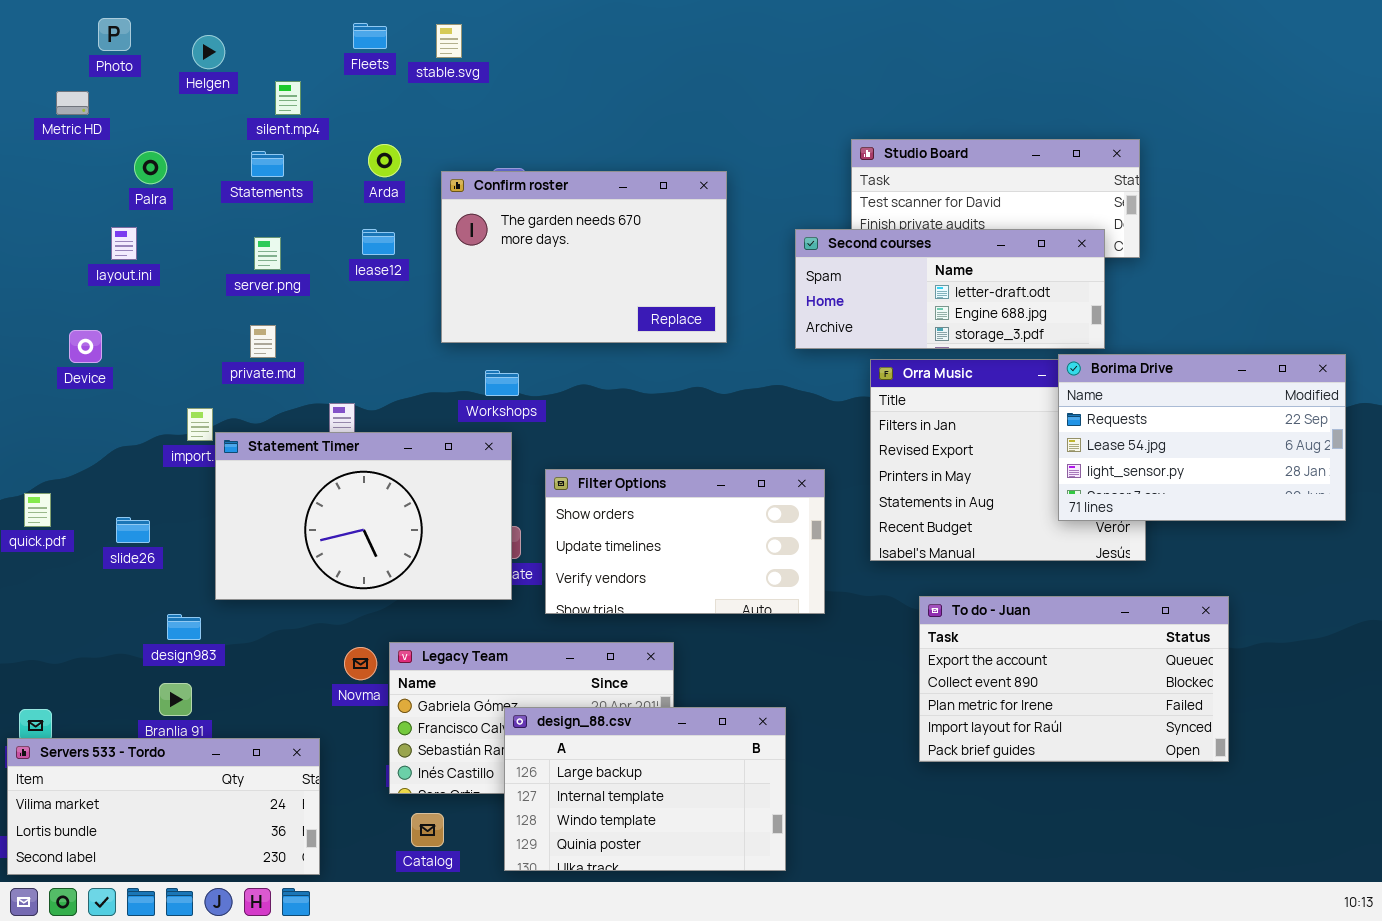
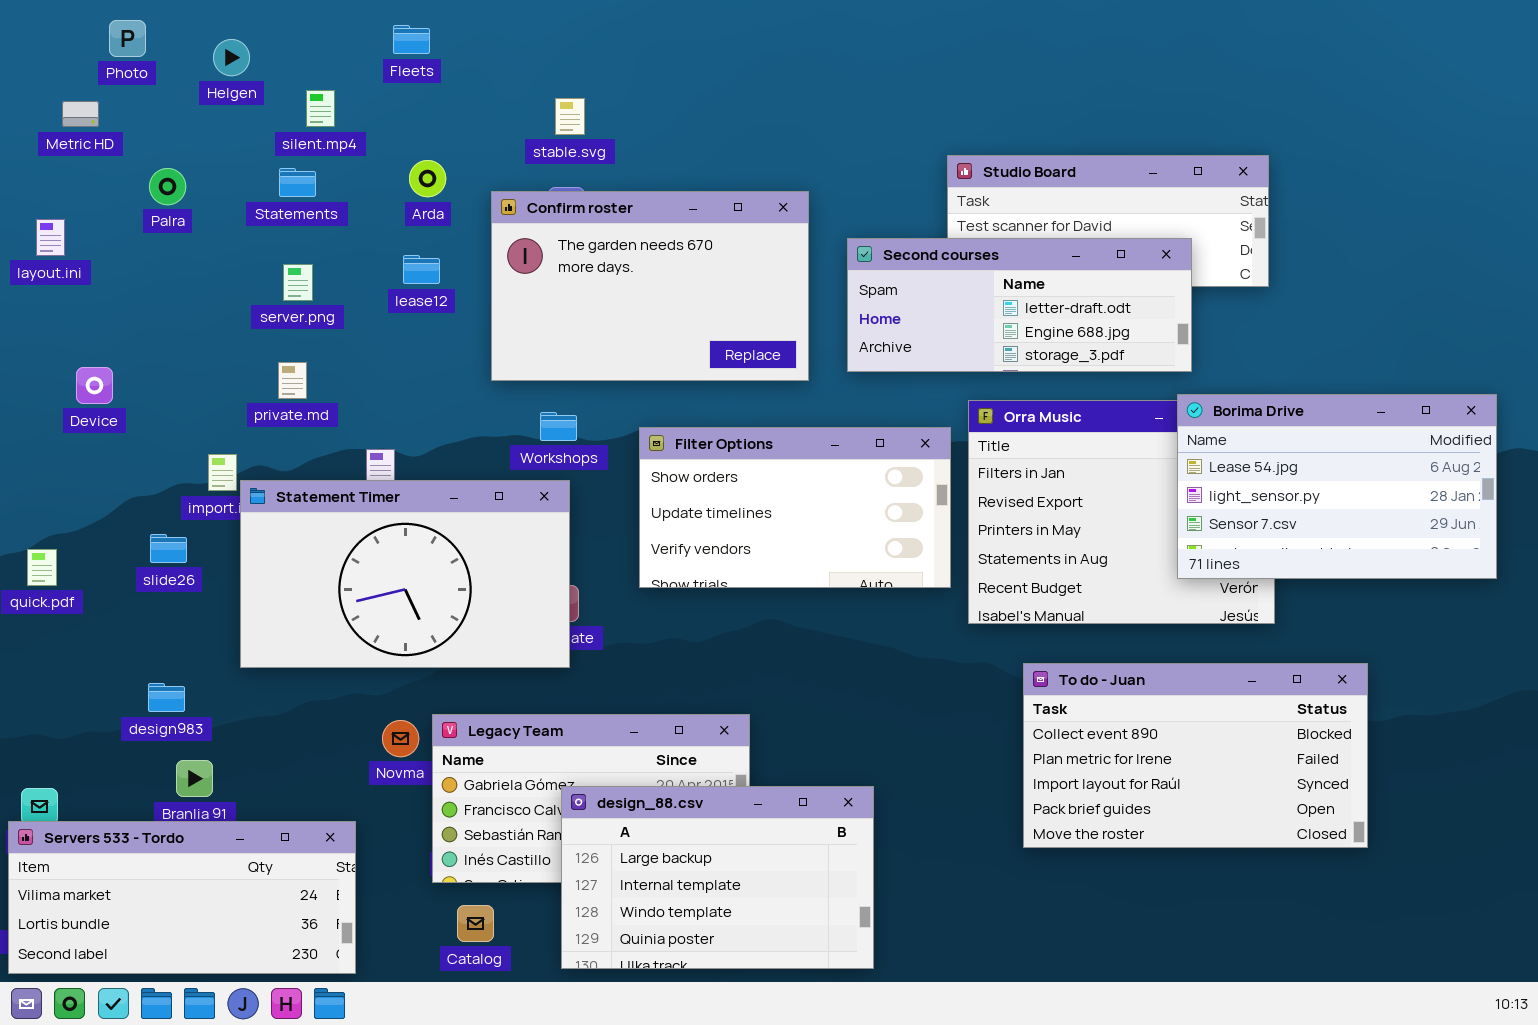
stable.svg: [436,24,462,58] -> [555,98,585,135], moved
layout.ini: [111,227,137,260] -> [36,219,65,256], moved
Second courses: [795,229,1105,349] -> [847,238,1192,372], moved
Borima Drive: [1058,354,1346,521] -> [1177,394,1497,579], scrolled down 1 row
Filter Options: [545,469,825,614] -> [639,427,951,588], moved
slide26: [116,517,150,543] -> [150,534,187,563], moved
To do - Juan: [919,596,1229,762] -> [1023,663,1368,848], scrolled down 1 row
design983: [167,614,201,640] -> [148,683,185,712], moved

